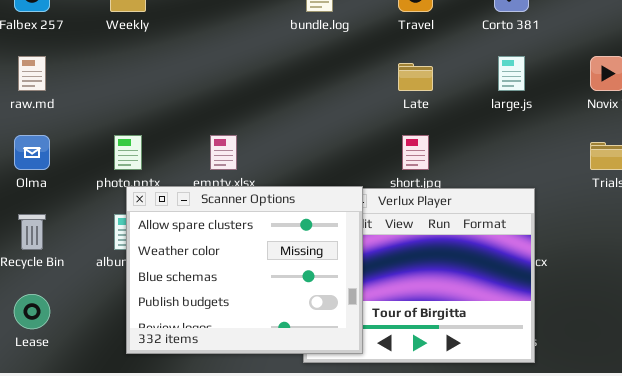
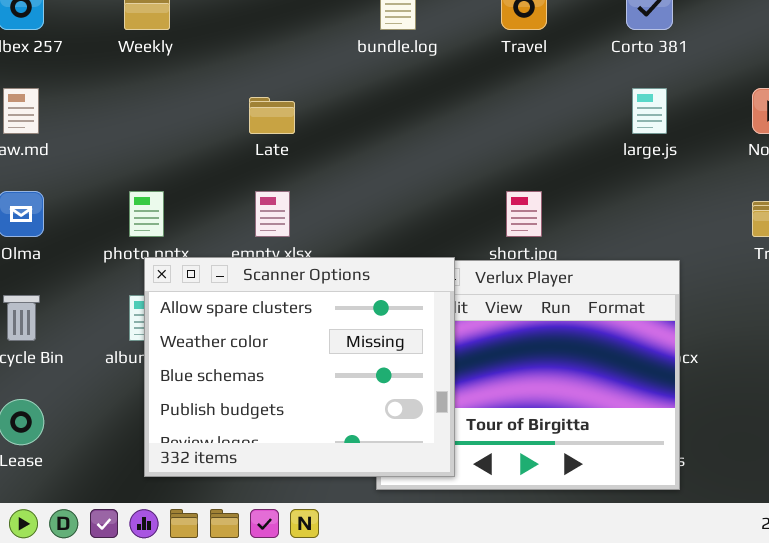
Late: [398,63,433,91] -> [249,97,295,134], moved

